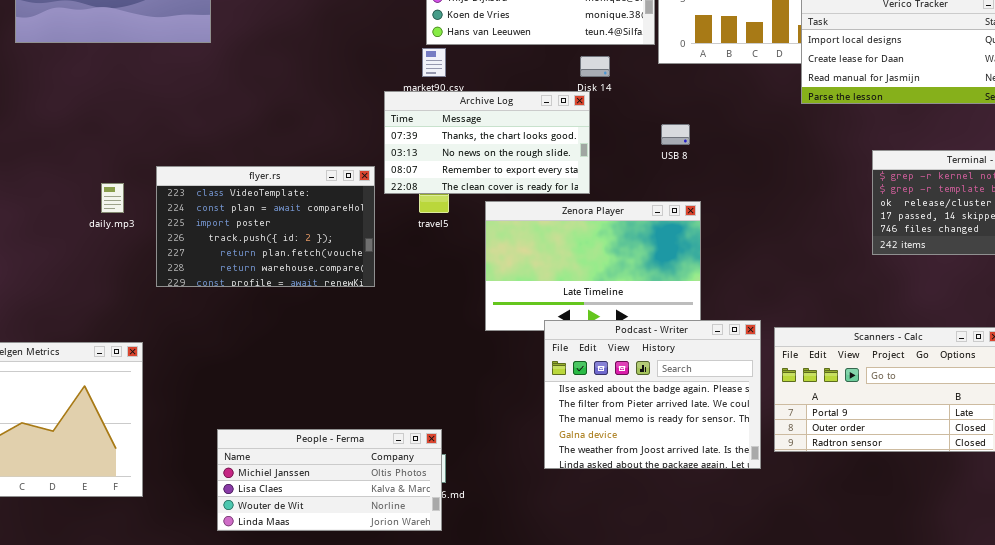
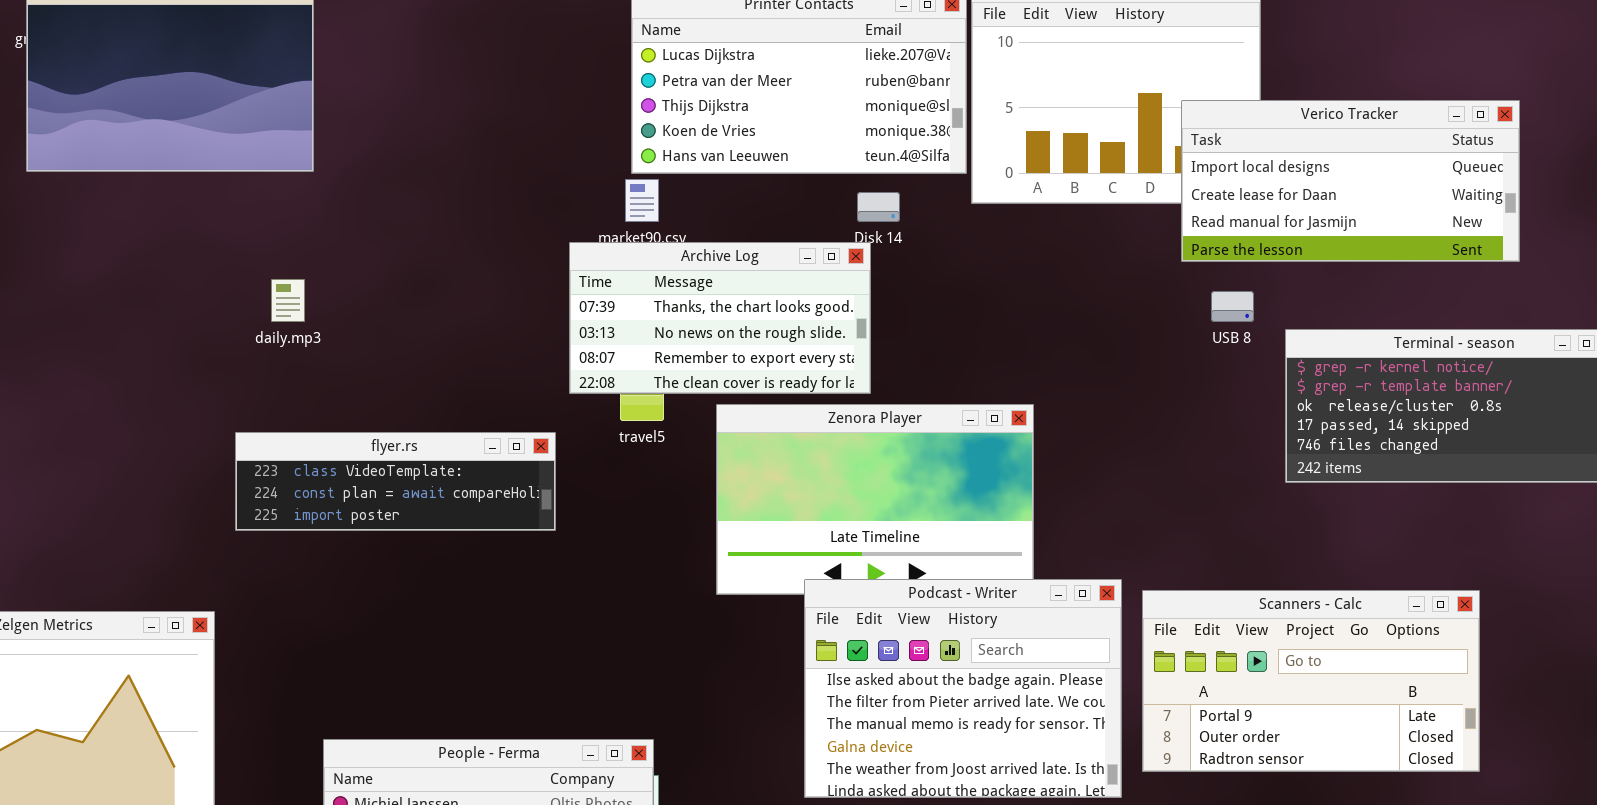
USB 8: [661,124,690,145] -> [1211,291,1254,322], moved
flyer.rs: [156,166,375,287] -> [235,432,556,531], resized
daily.mp3: [101,183,124,213] -> [271,279,305,322], moved

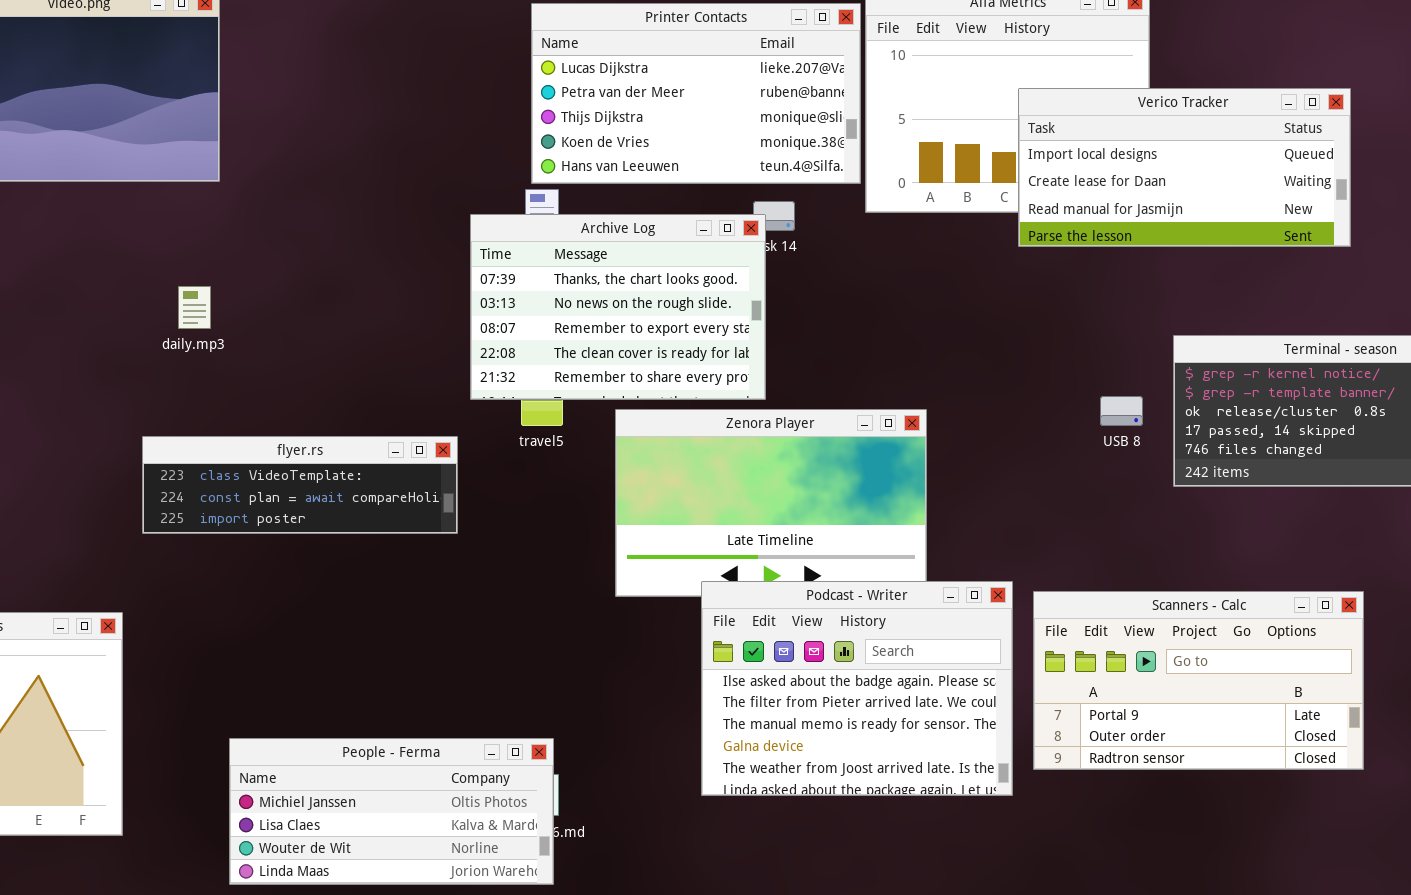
Verico Tracker: [1181,100,1520,262] -> [1018,88,1351,247], moved
Archive Log: [569,242,871,394] -> [470,214,766,400], resized
USB 8: [1211,291,1254,322] -> [1100,396,1143,426], moved

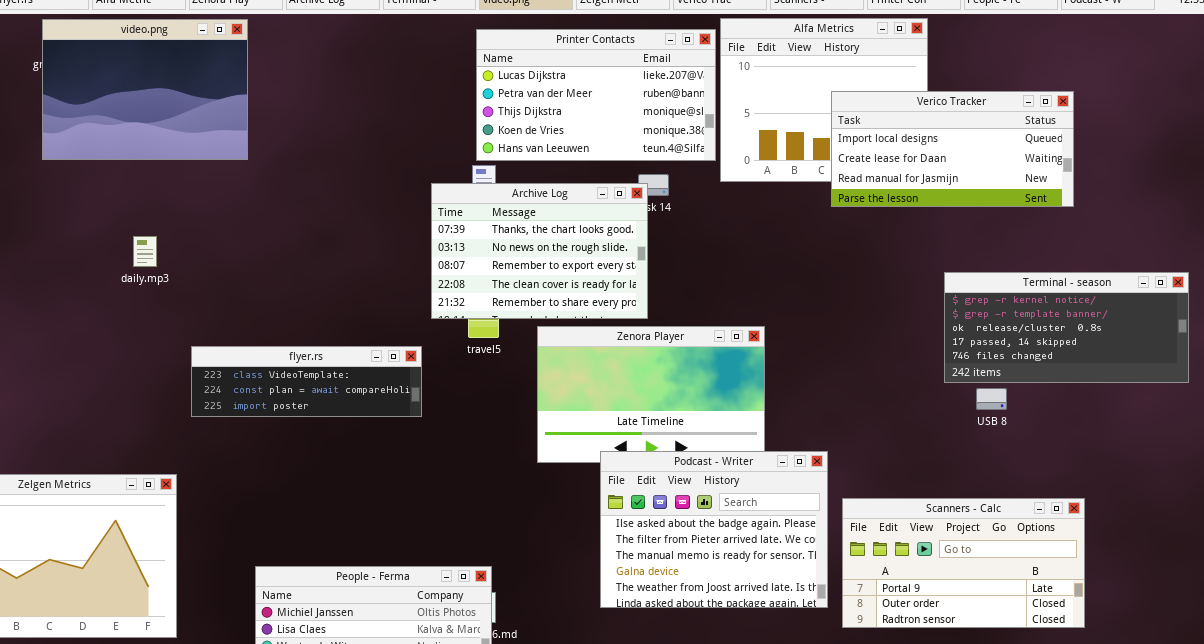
daily.mp3: [178,286,211,329] -> [133,236,157,267], moved
USB 8: [1100,396,1143,426] -> [976,388,1007,410], moved
Scanners - Calc: [1033,591,1364,770] -> [842,498,1085,628], moved

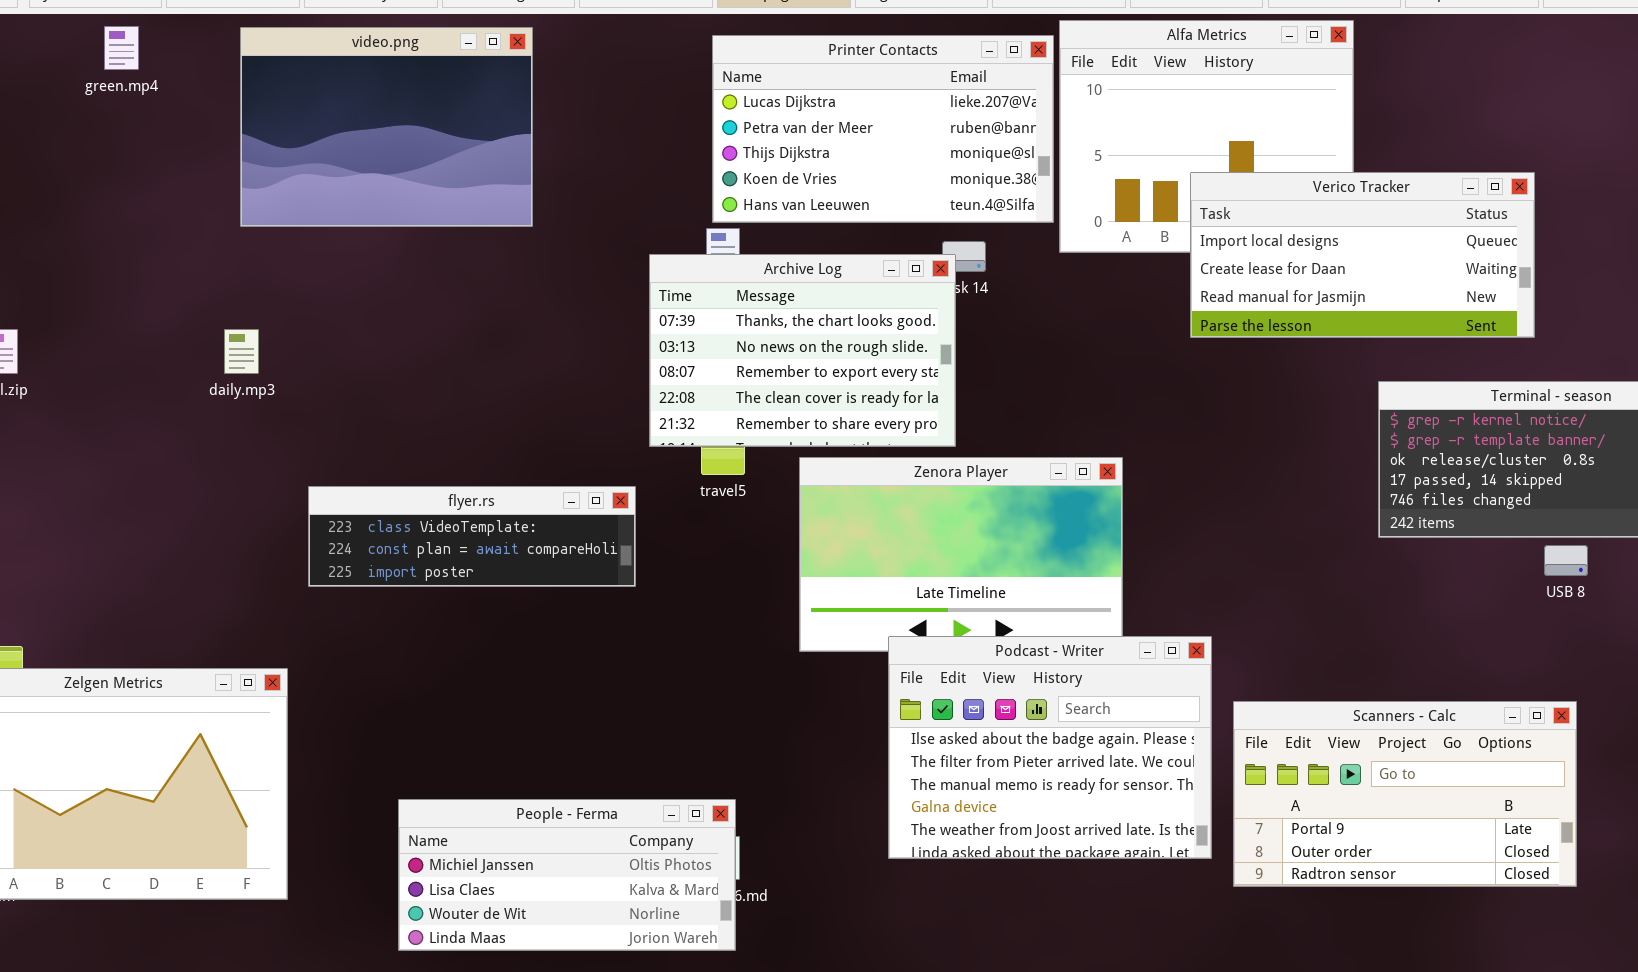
video.png: [42,19,248,160] -> [240,27,533,227], moved
Verico Tracker: [831,91,1074,207] -> [1190,172,1535,338], moved
USB 8: [976,388,1007,410] -> [1544,545,1588,576], moved

